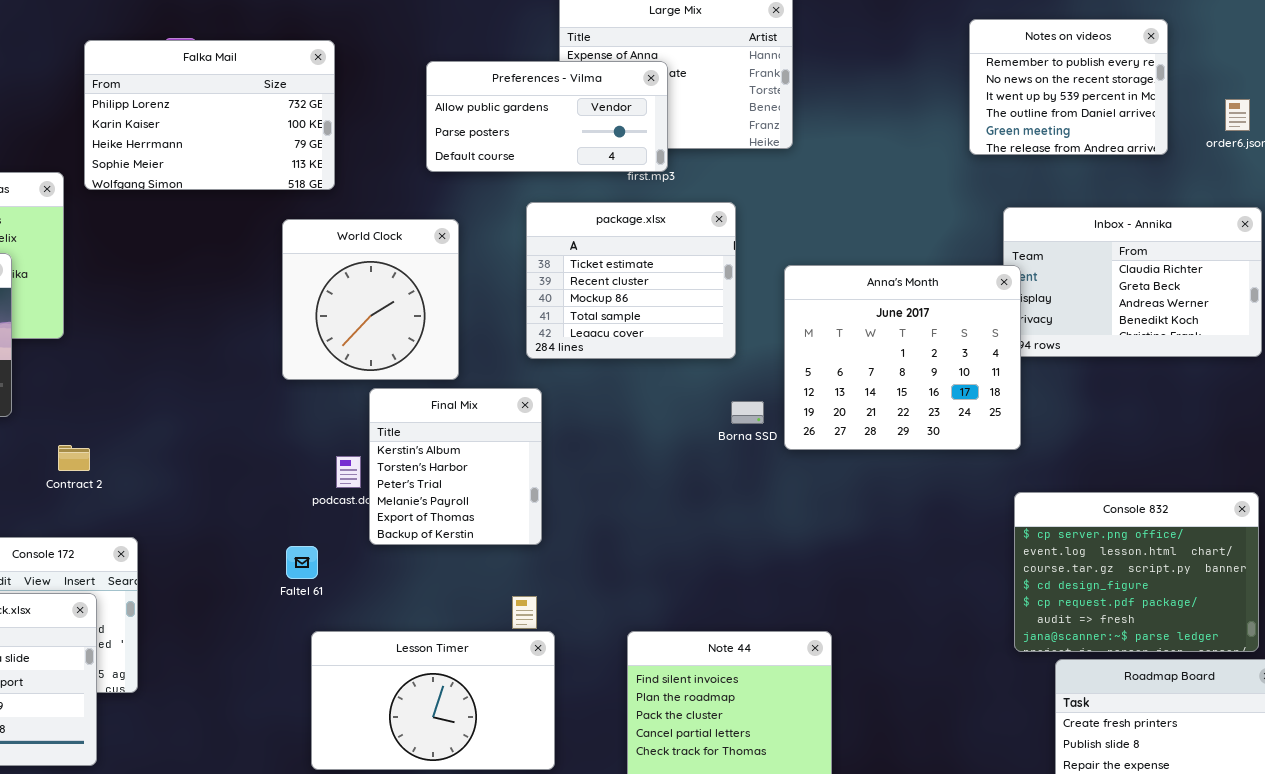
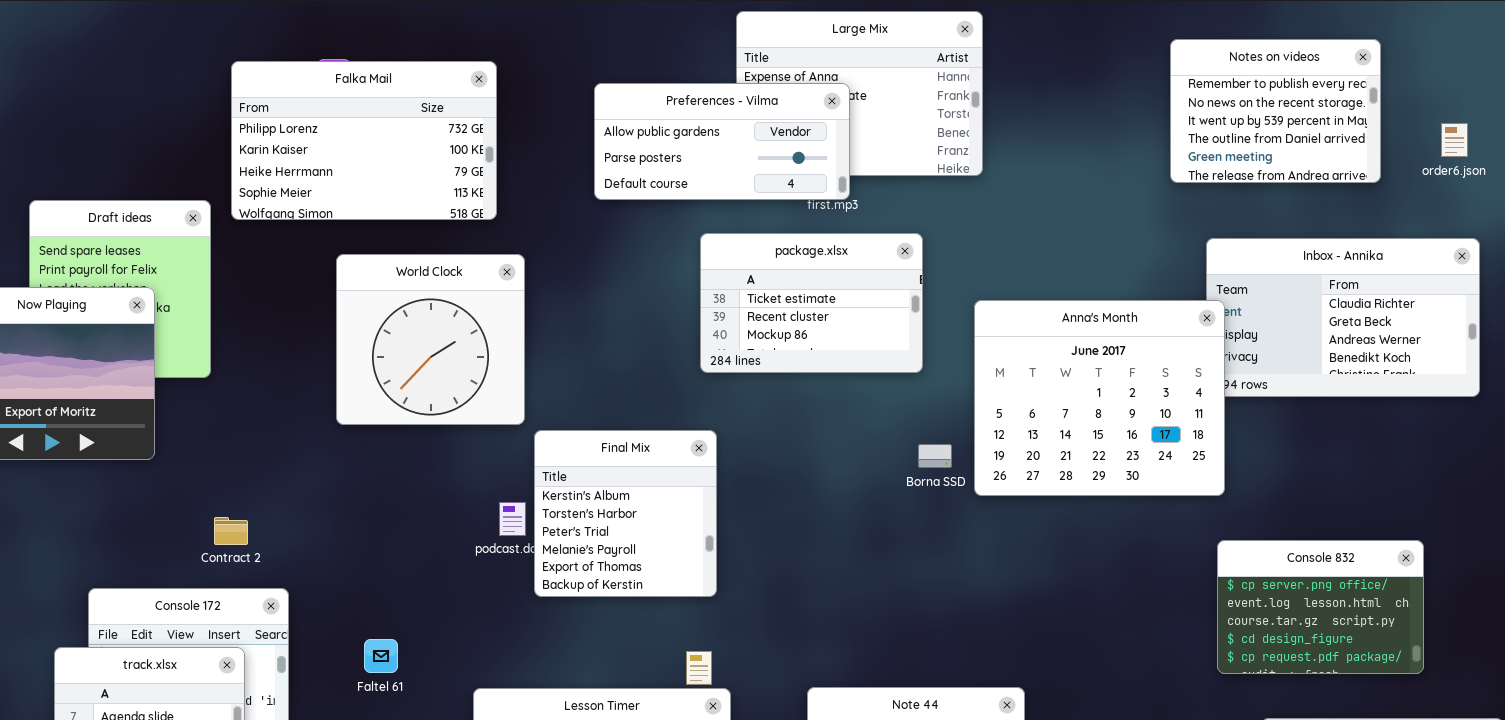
package.xlsx: [526,202,736,359] -> [700,233,923,373], resized
World Clock: [282,219,459,380] -> [336,254,525,425], moved
Contract 2: [58,445,90,471] -> [214,517,248,545], moved
Console 832: [1014,492,1259,652] -> [1217,540,1424,674], resized
Faltel 61: [286,546,318,579] -> [364,639,398,673], moved

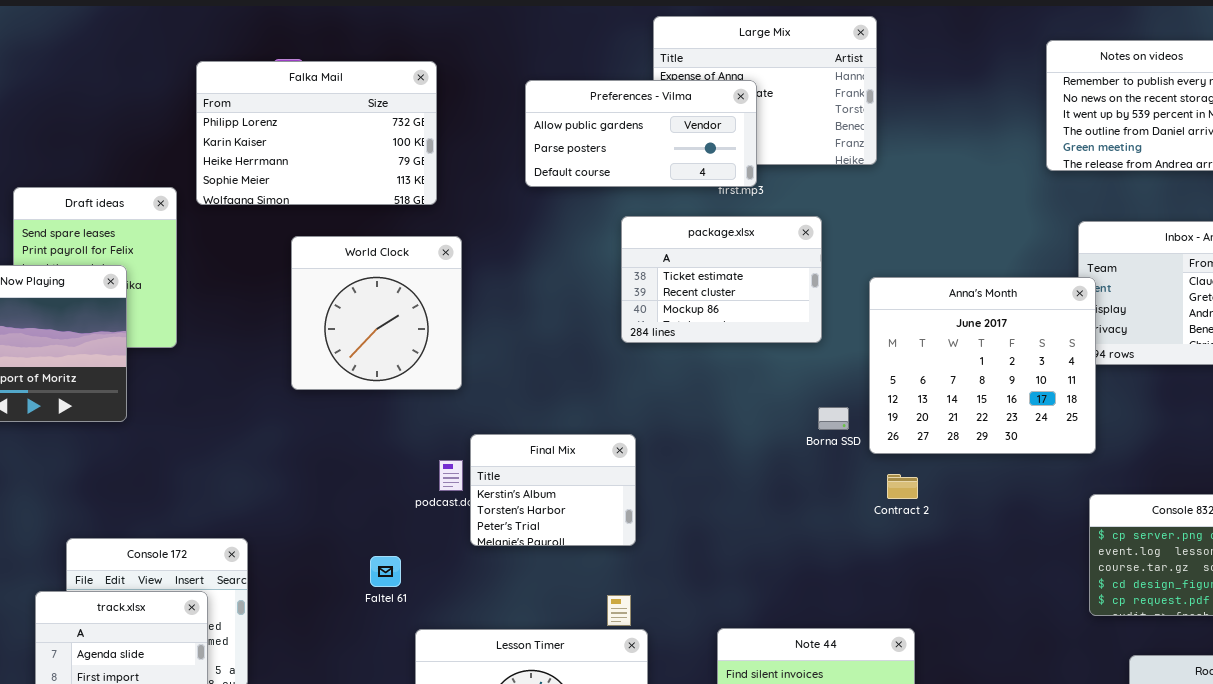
Final Mix: [534,430,717,597] -> [470,434,636,546], resized
Contract 2: [214,517,248,545] -> [887,474,918,499], moved
Faltel 61: [364,639,398,673] -> [370,556,401,587], moved

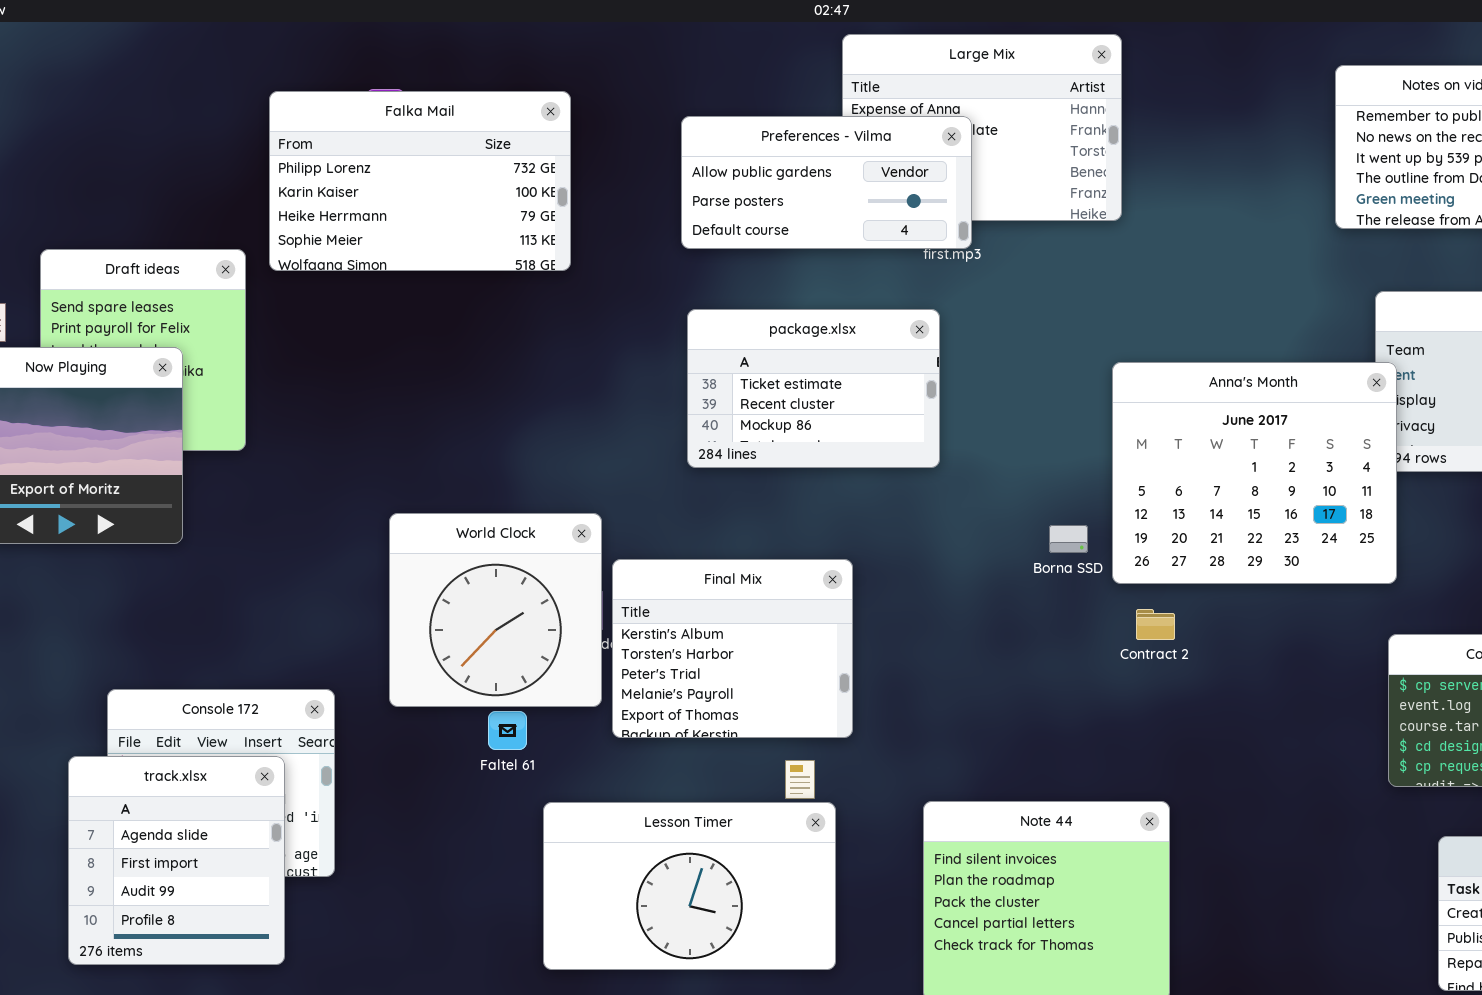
package.xlsx: [621,216,822,343] -> [687,309,940,468], moved
World Clock: [291,236,462,390] -> [389,513,602,707], moved
Final Mix: [470,434,636,546] -> [612,559,853,738], resized

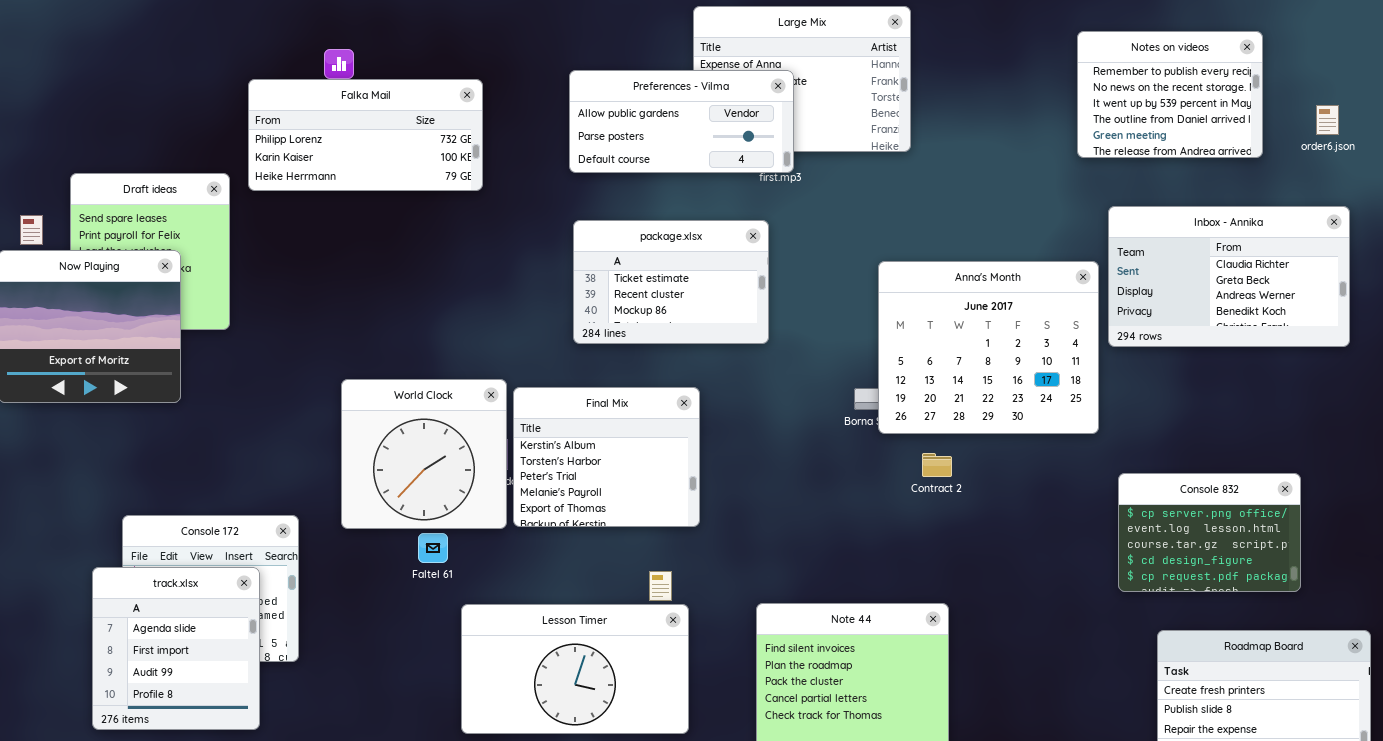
Falka Mail: [269,91,571,271] -> [248,79,483,191], resized
Anna's Month: [1112,362,1397,584] -> [878,261,1099,434], moved
Final Mix: [612,559,853,738] -> [513,387,700,527], moved

